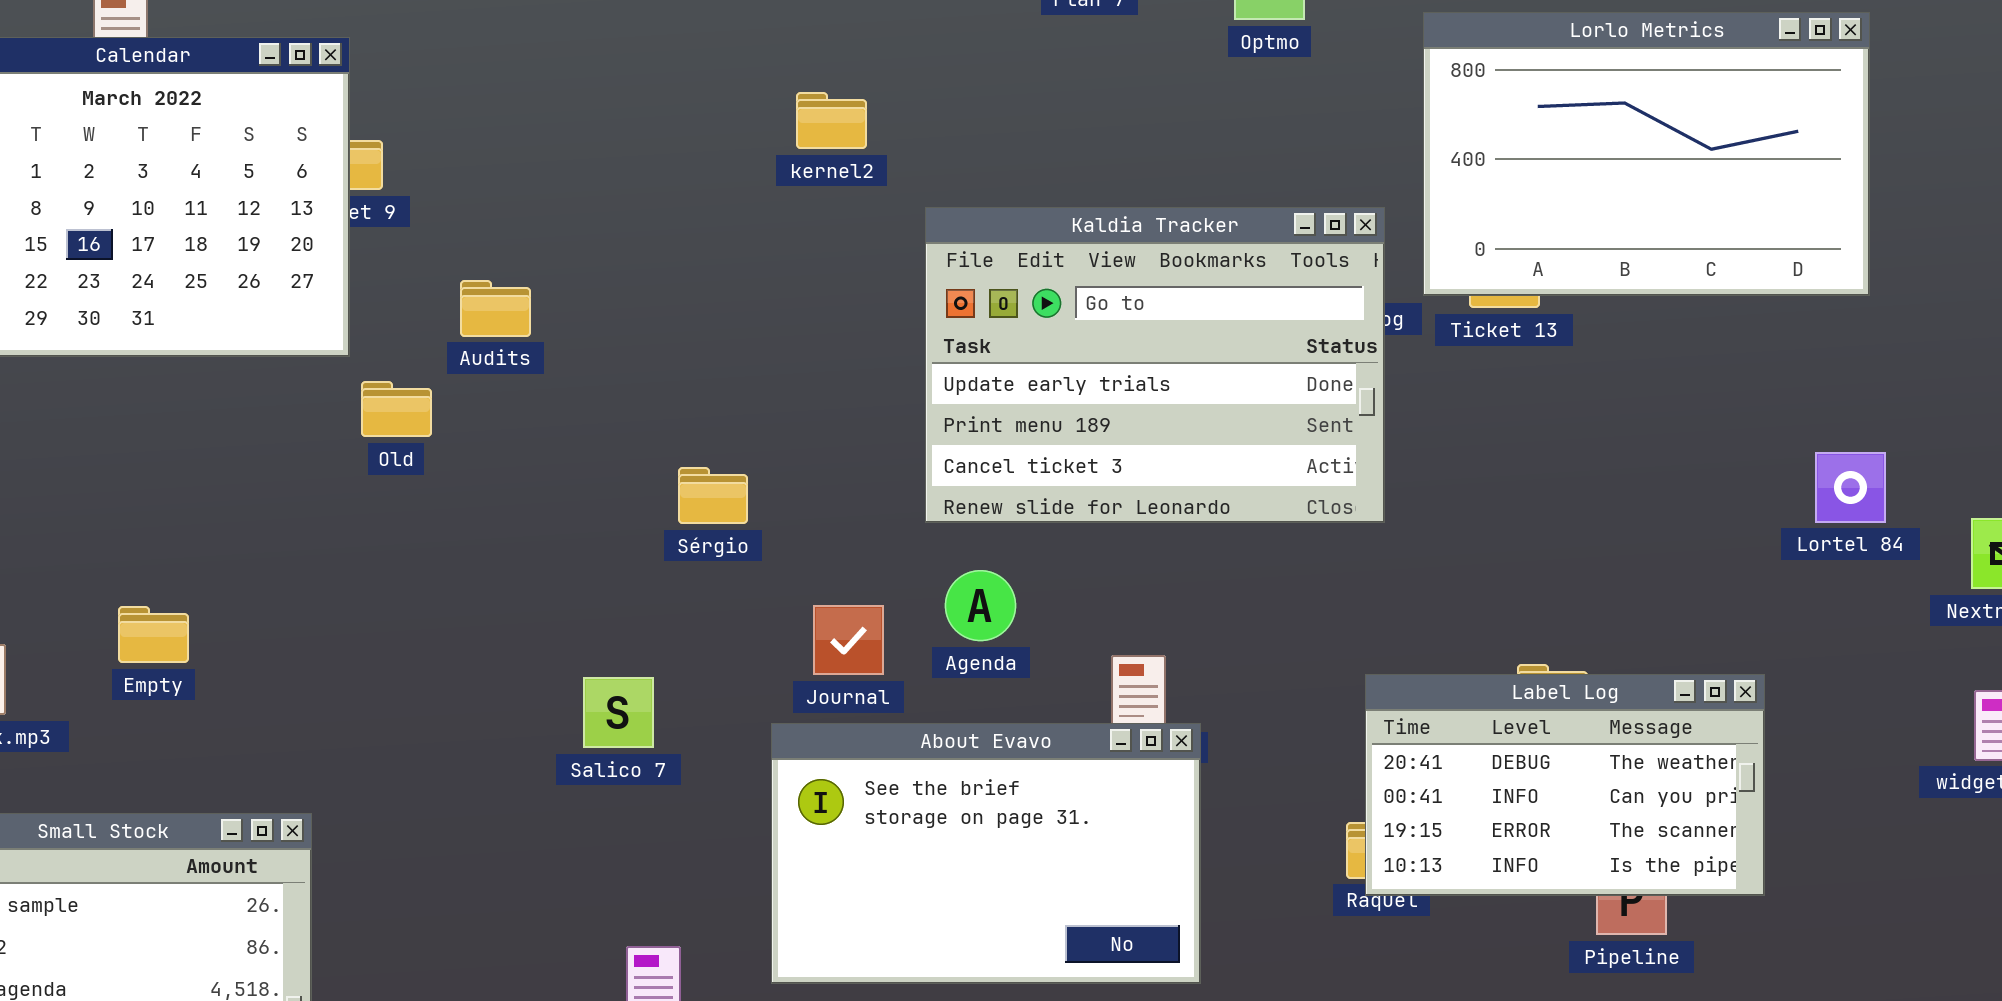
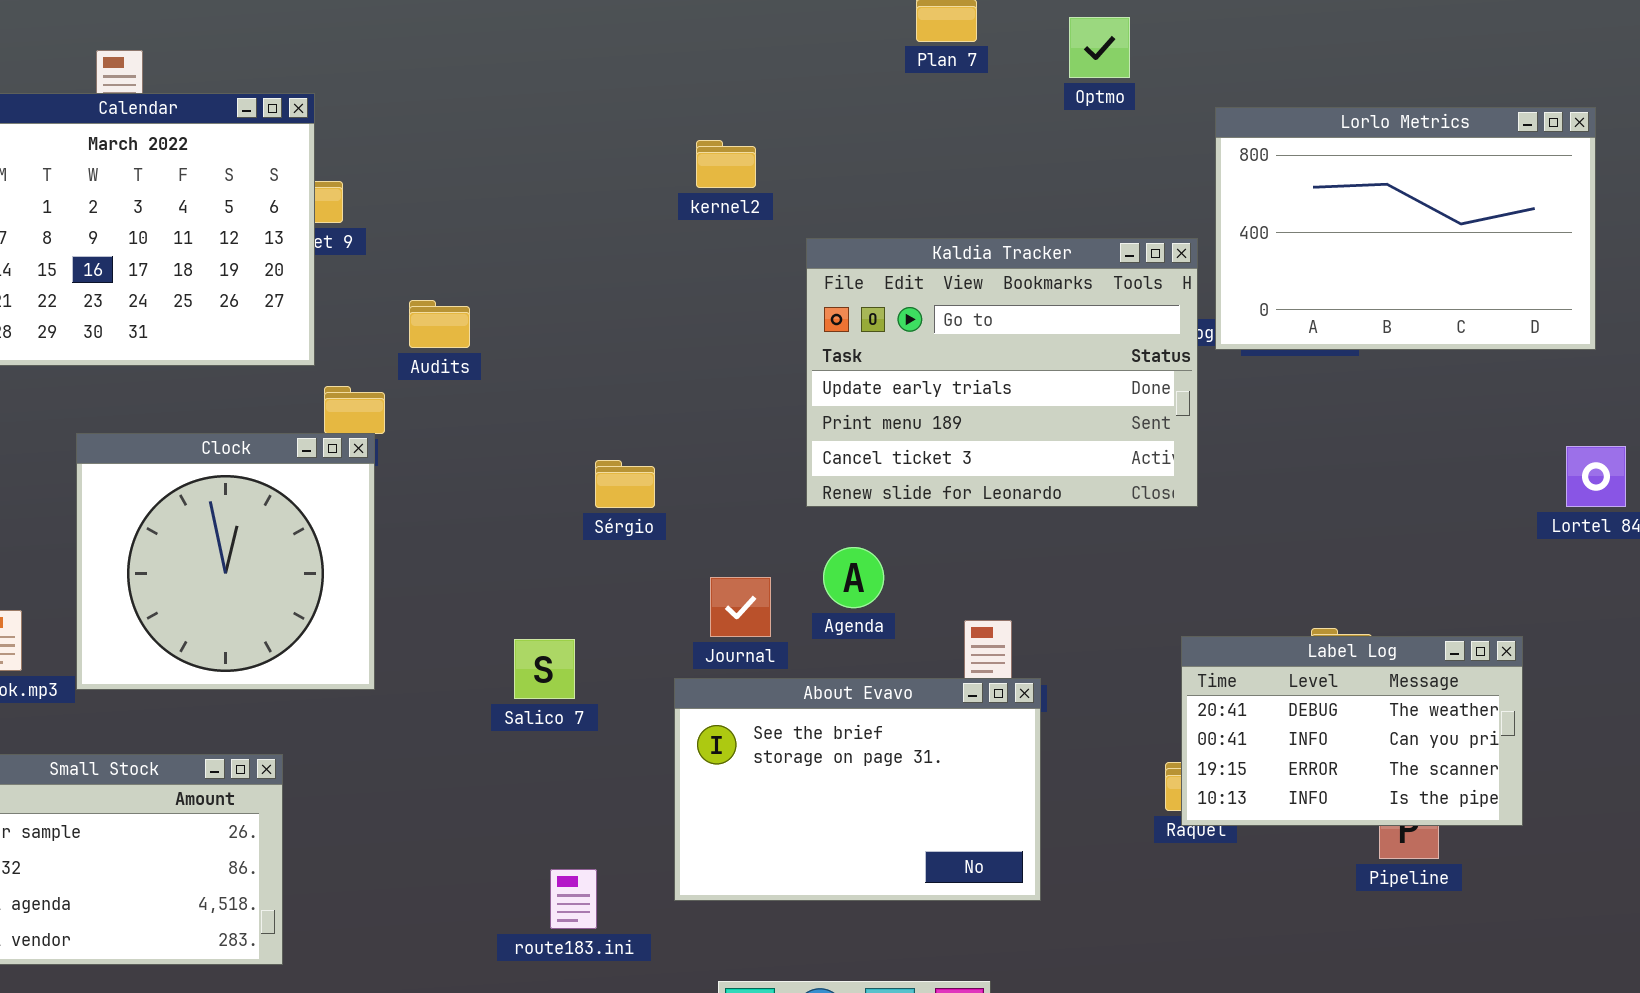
Lorlo Metrics: [1423,12,1870,296] -> [1215,107,1596,350], moved
Clock: none -> [76,433,375,690], opened

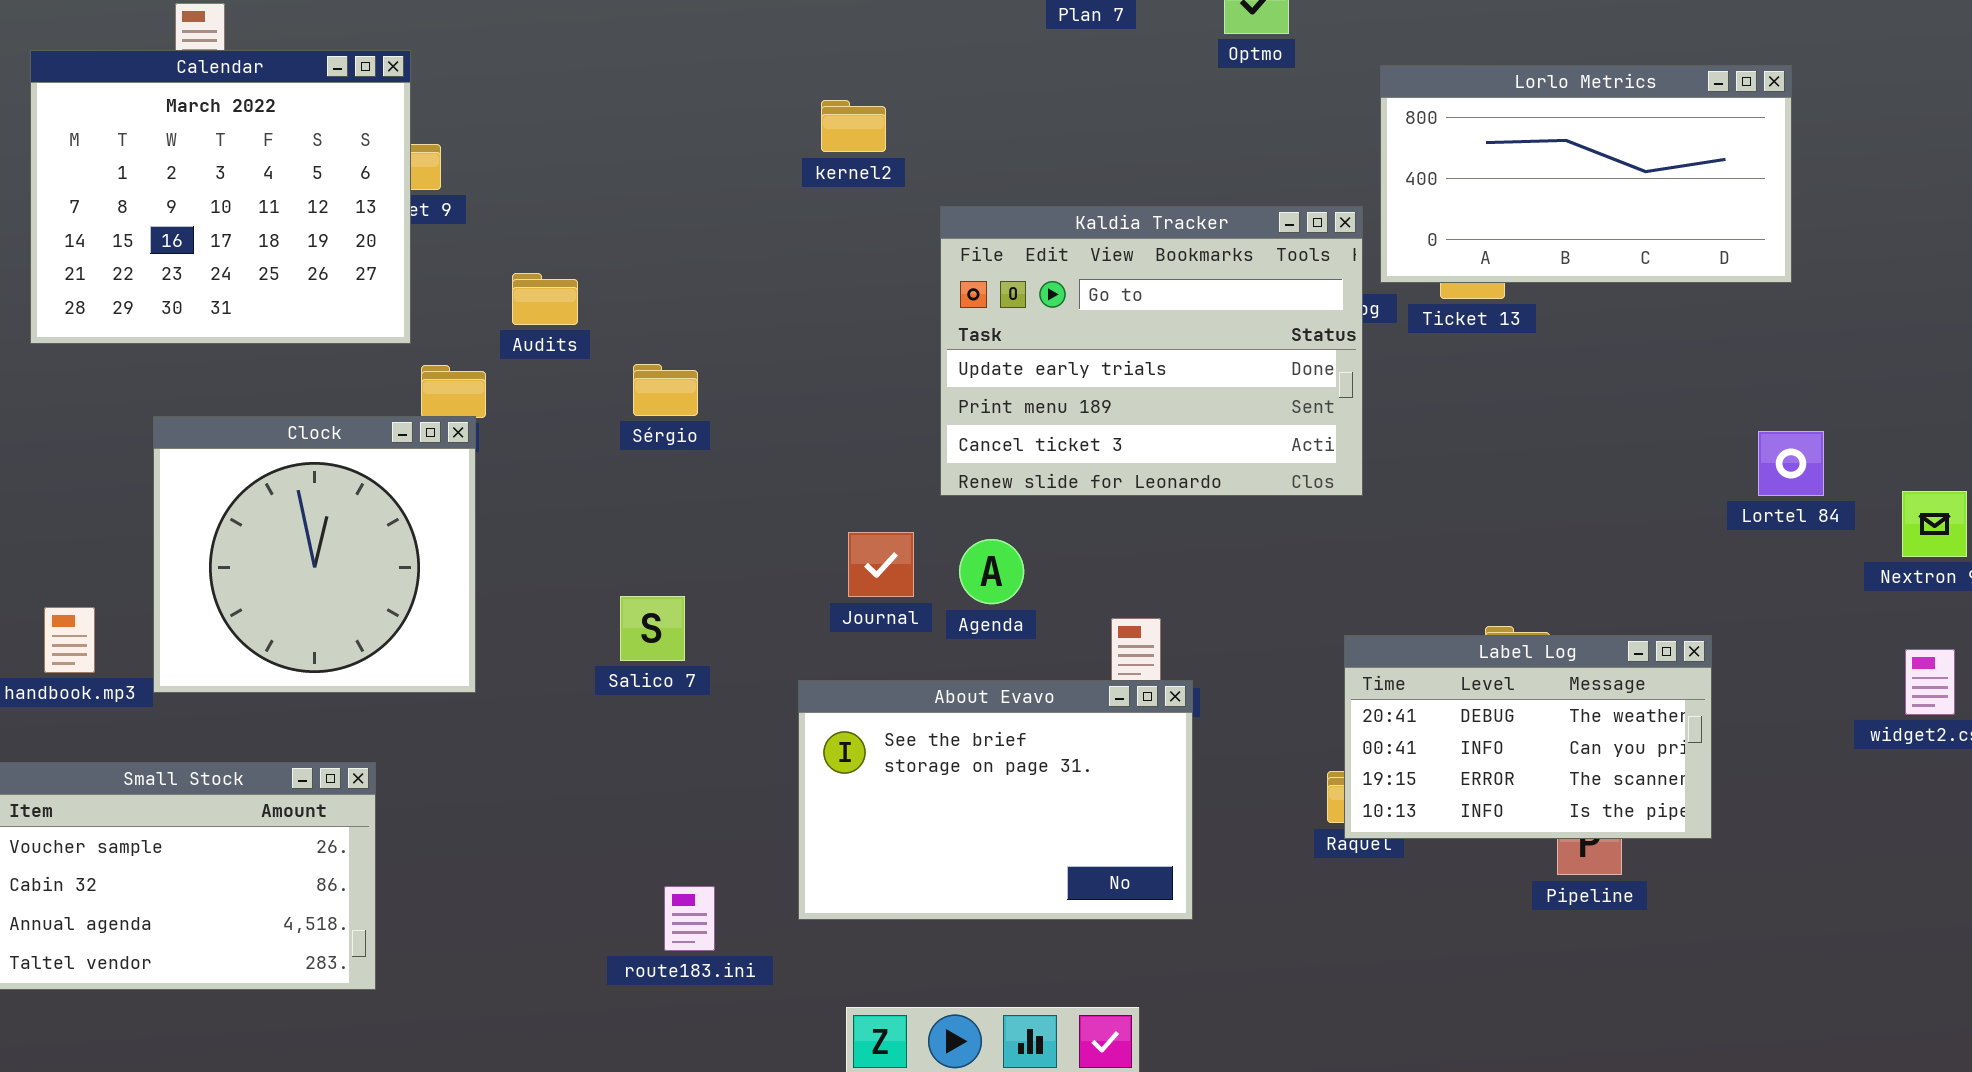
Lorlo Metrics: [1215,107,1596,350] -> [1380,65,1792,283], resized
Sérgio: [595,460,655,508] -> [633,364,698,416], moved
Journal: [710,577,771,637] -> [848,532,914,597], moved
Salico 7: [514,639,575,699] -> [620,596,685,661], moved

